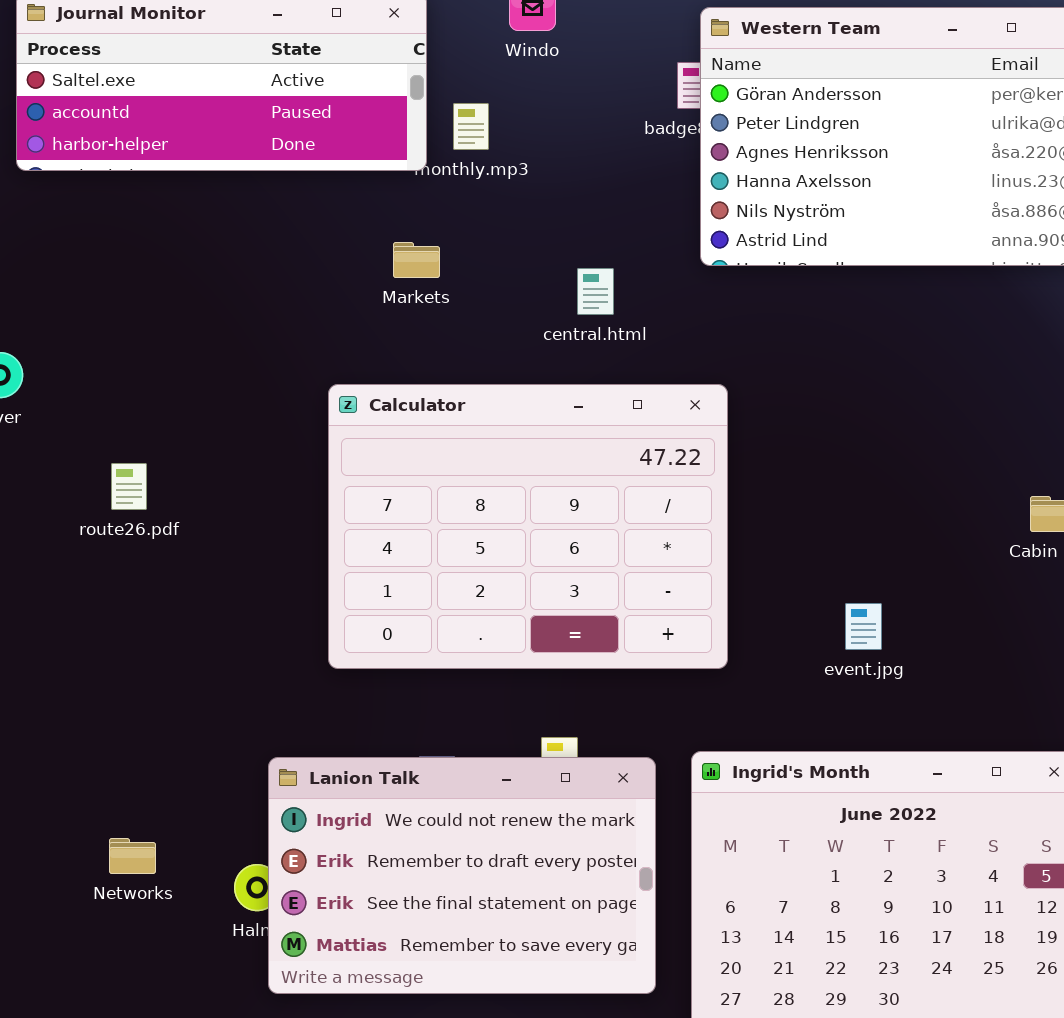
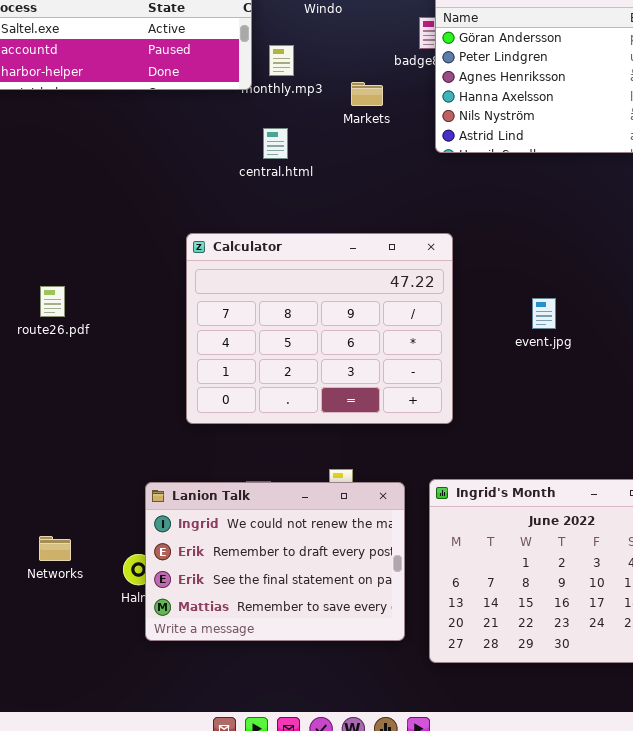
Markets: [393,242,440,278] -> [351,82,383,106], moved
central.html: [577,268,614,315] -> [263,128,288,159], moved
event.jpg: [845,603,882,650] -> [532,298,556,329], moved

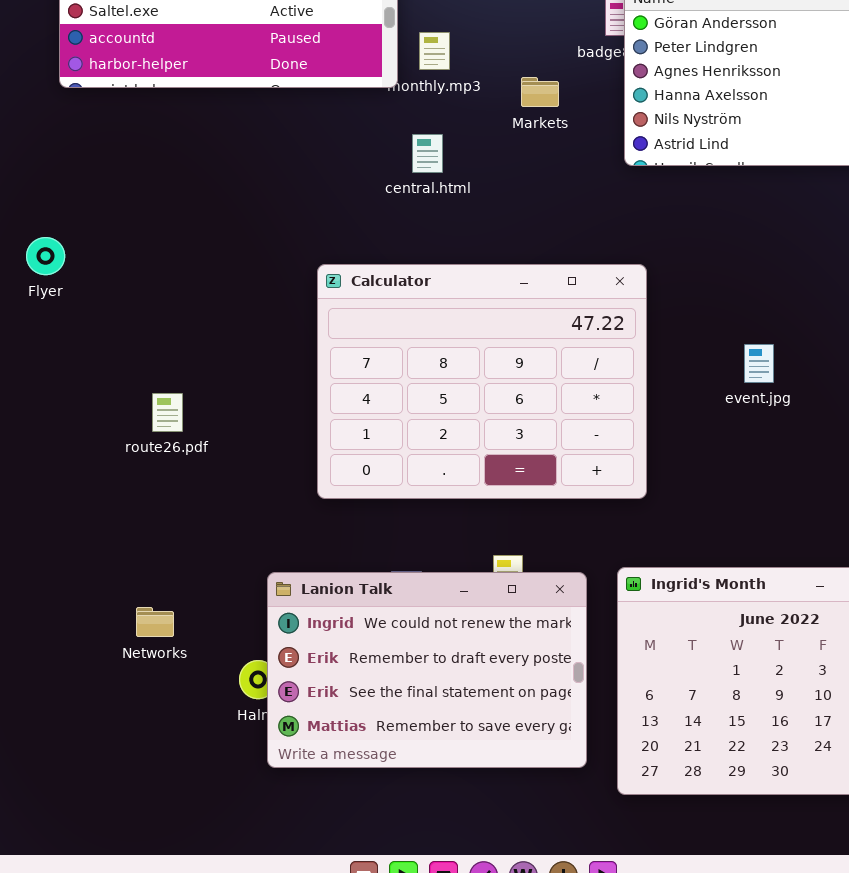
route26.pdf: [40,286,65,317] -> [152,393,183,432], moved
Networks: [39,536,71,561] -> [136,607,174,637], moved

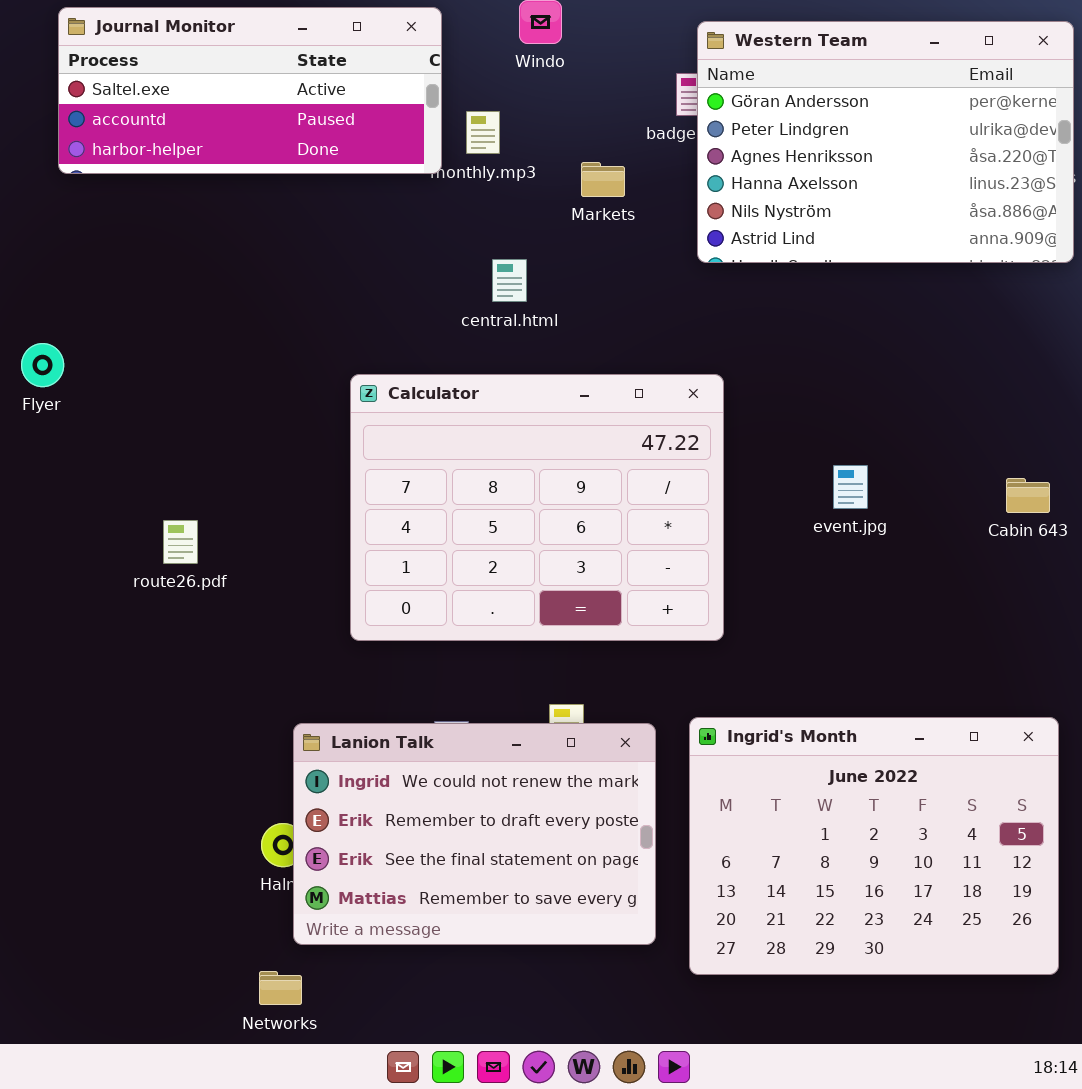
central.html: [412,134,443,173] -> [492,259,527,302], moved
Networks: [136,607,174,637] -> [259,971,302,1005], moved

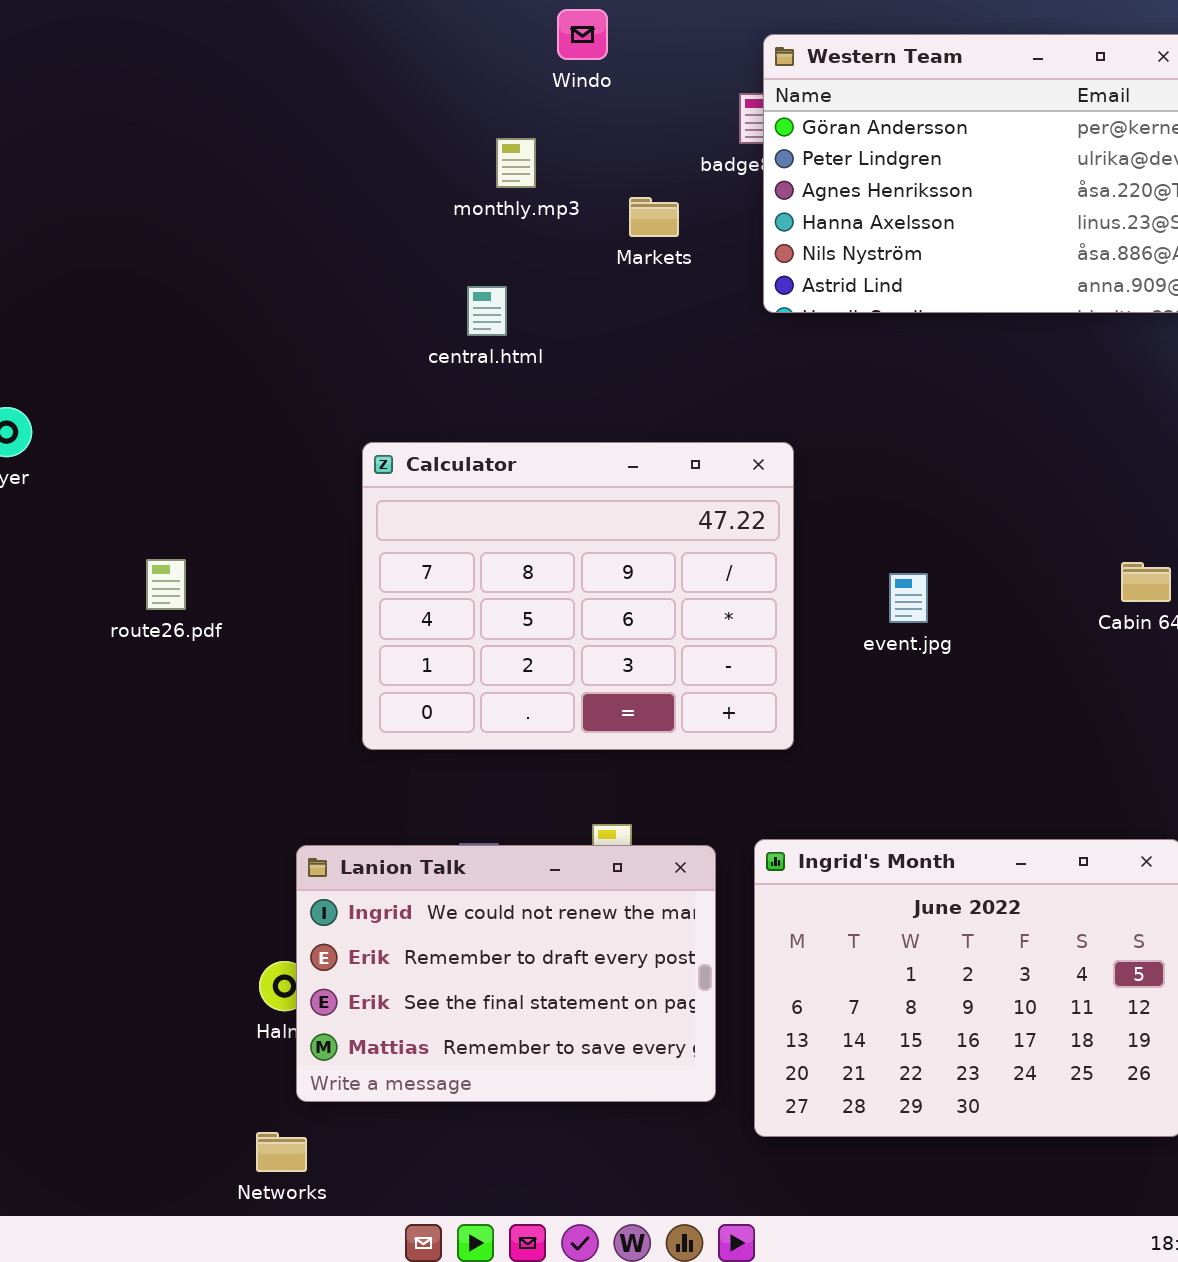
Journal Monitor: [58,7,442,174] -> none, closed
central.html: [492,259,527,302] -> [467,286,507,336], moved
event.jpg: [833,465,868,509] -> [889,573,928,623], moved
route26.pdf: [163,520,198,564] -> [146,559,186,610], moved

